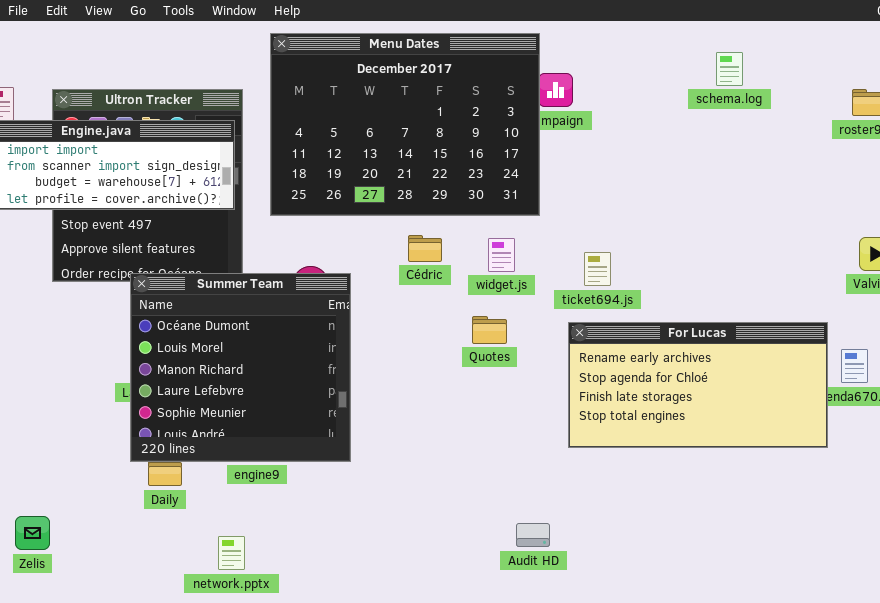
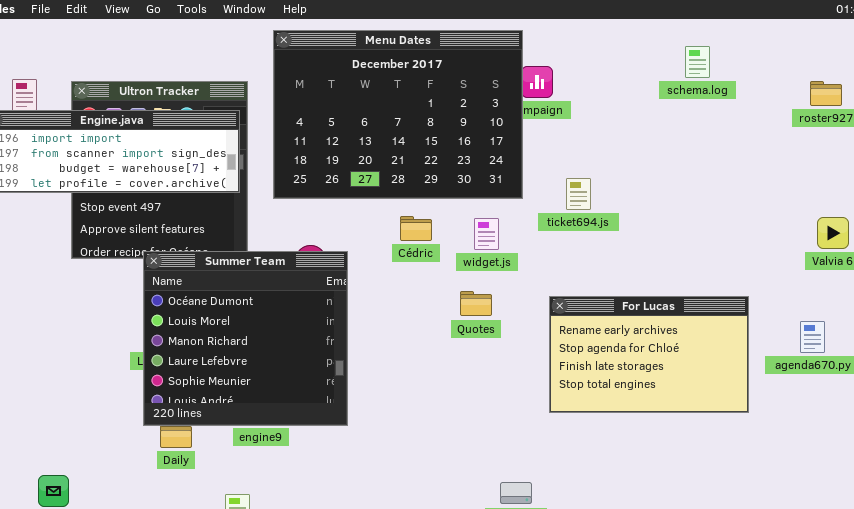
ticket694.js: [584,252,611,286] -> [566,178,591,210], moved
For Lucas: [568,322,828,448] -> [549,296,749,413], resized

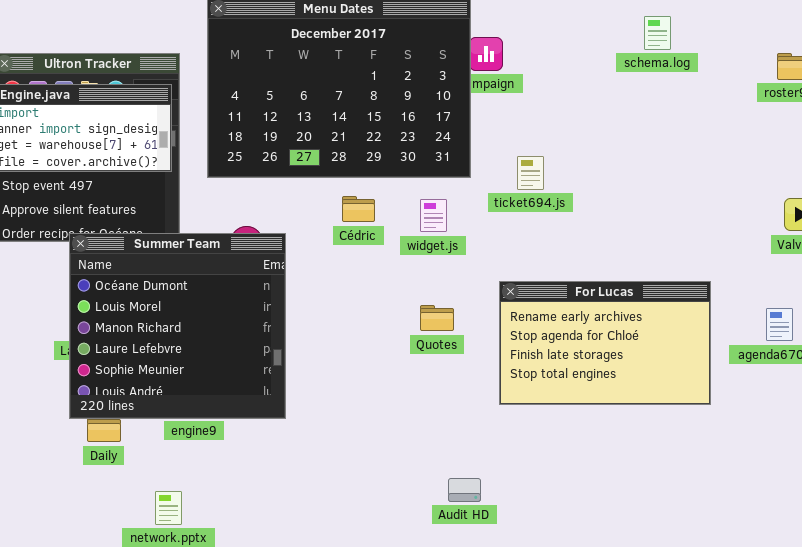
Quotes: [460,291,492,316] -> [420,305,454,331], moved

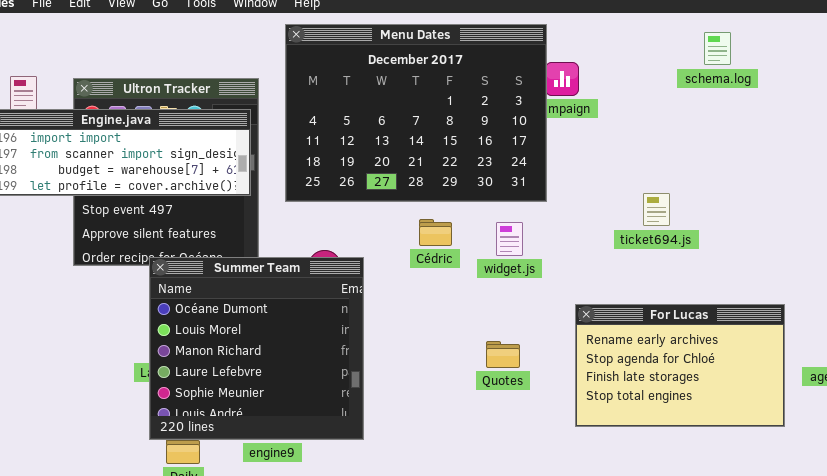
schema.log: [644,16,671,50] -> [704,32,731,65], moved
ticket694.js: [517,156,544,190] -> [643,193,670,226], moved
Quotes: [420,305,454,331] -> [486,341,520,368], moved

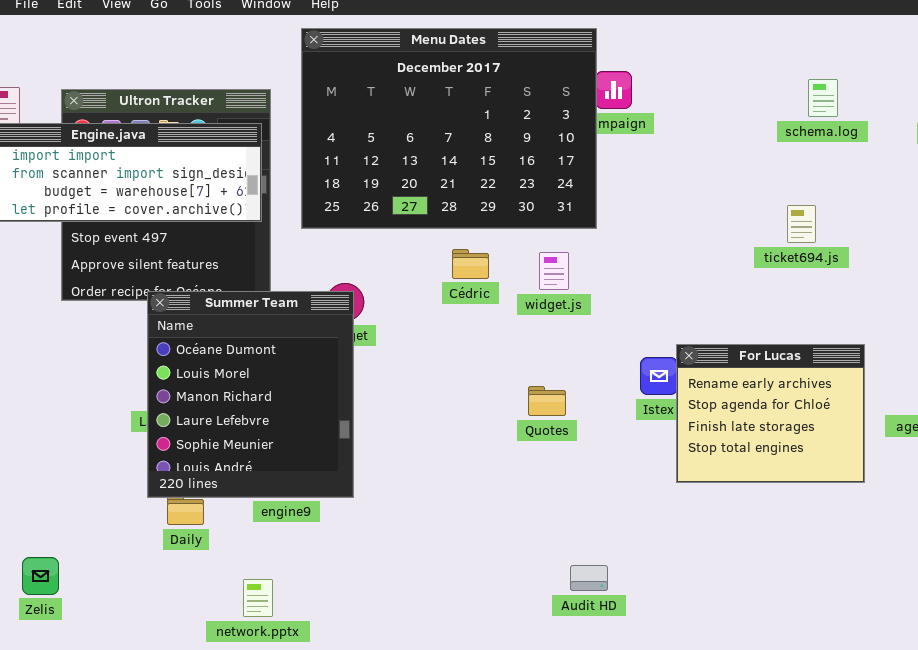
schema.log: [704,32,731,65] -> [808,79,838,117], moved
ticket694.js: [643,193,670,226] -> [787,205,816,243], moved
Summer Team: [149,257,364,440] -> [147,291,354,498], resized
For Lucas: [575,304,785,427] -> [676,344,865,483], resized

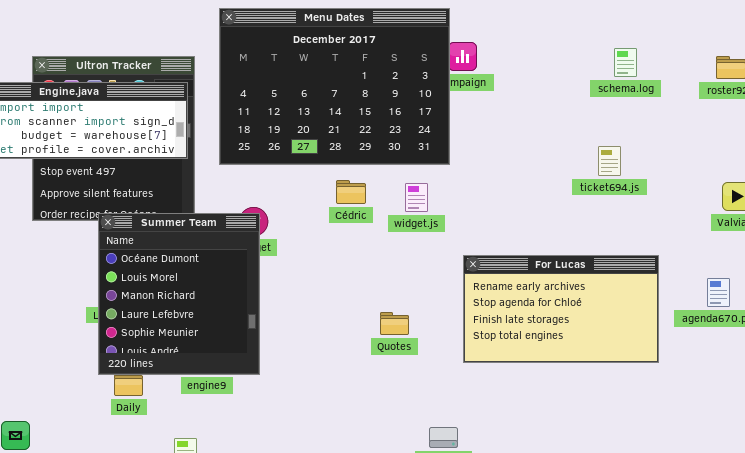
For Lucas: [676,344,865,483] -> [463,255,659,363], resized
Quotes: [528,386,566,416] -> [380,312,409,335], moved

